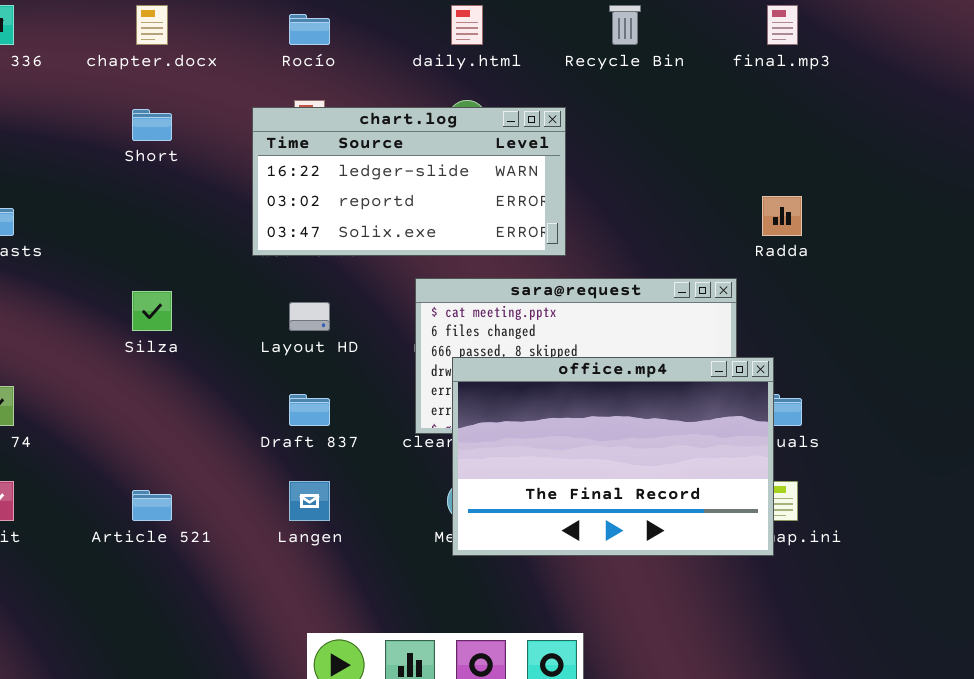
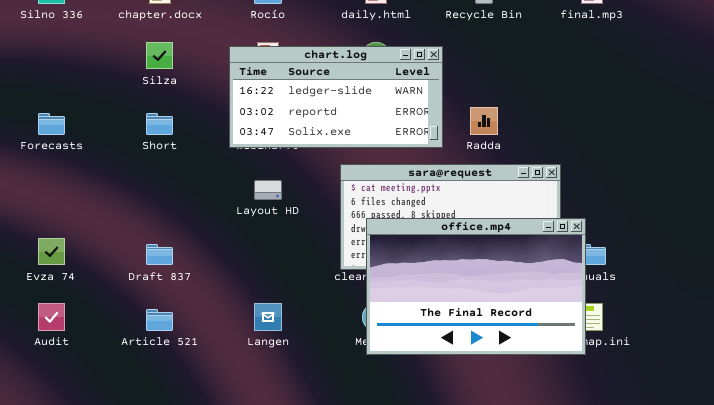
Short: [132,109,172,141] -> [146,113,173,135], moved
Radda: [762,196,802,236] -> [470,107,498,135], moved
Silza: [132,291,172,331] -> [146,42,173,69], moved
Draft 837: [289,394,330,426] -> [146,244,173,265], moved

